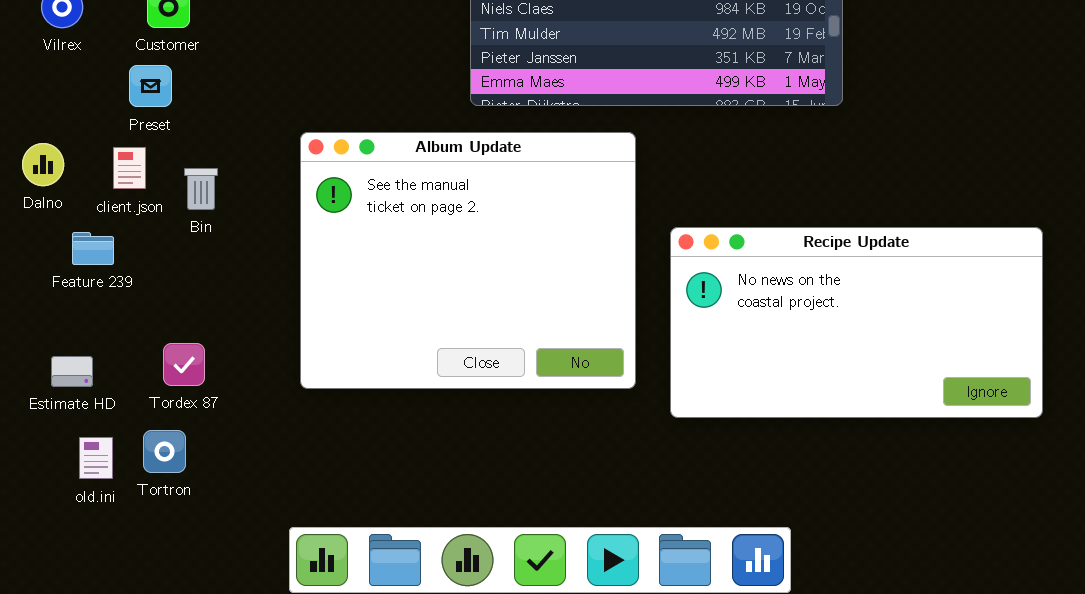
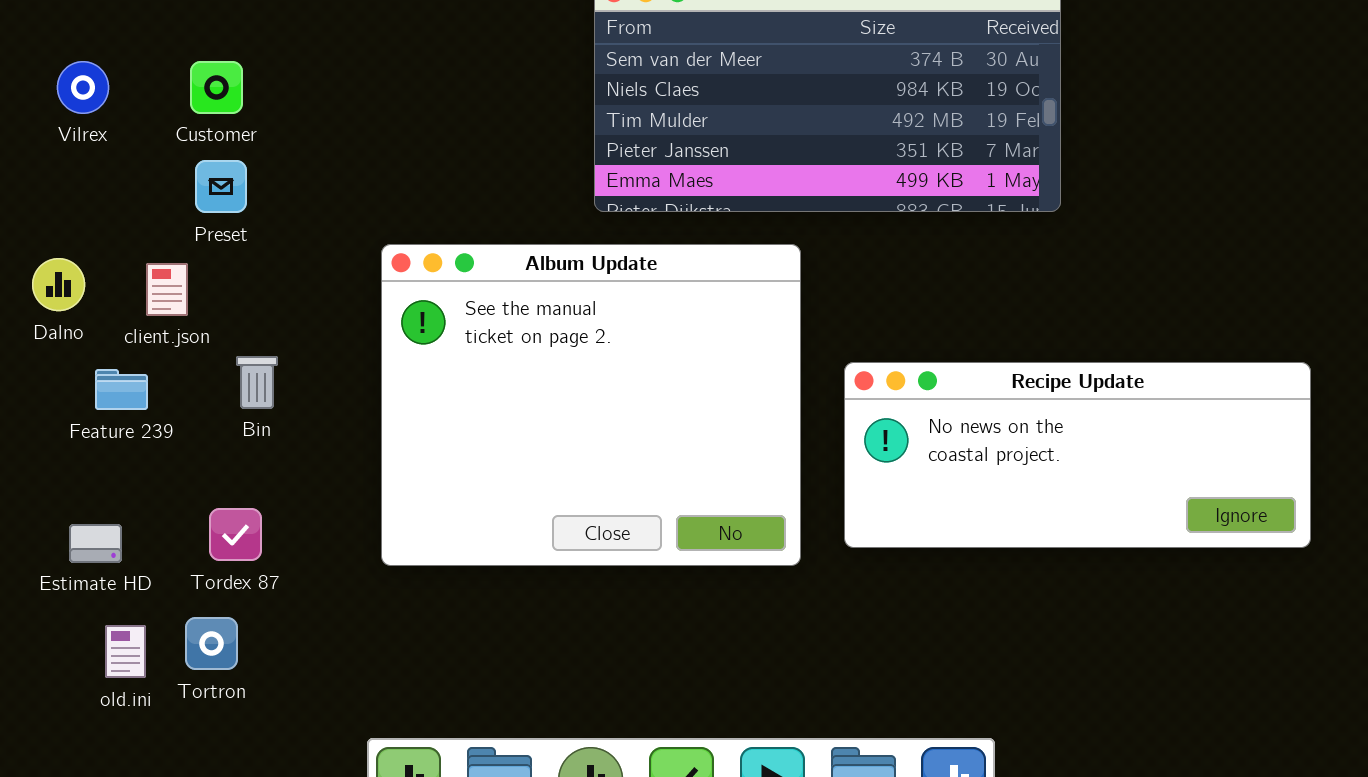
Preset: [129,65,172,107] -> [195,160,247,213], moved
Bin: [184,168,218,210] -> [236,356,278,409], moved
Recipe Update: [670,227,1043,418] -> [844,362,1311,548], resized

